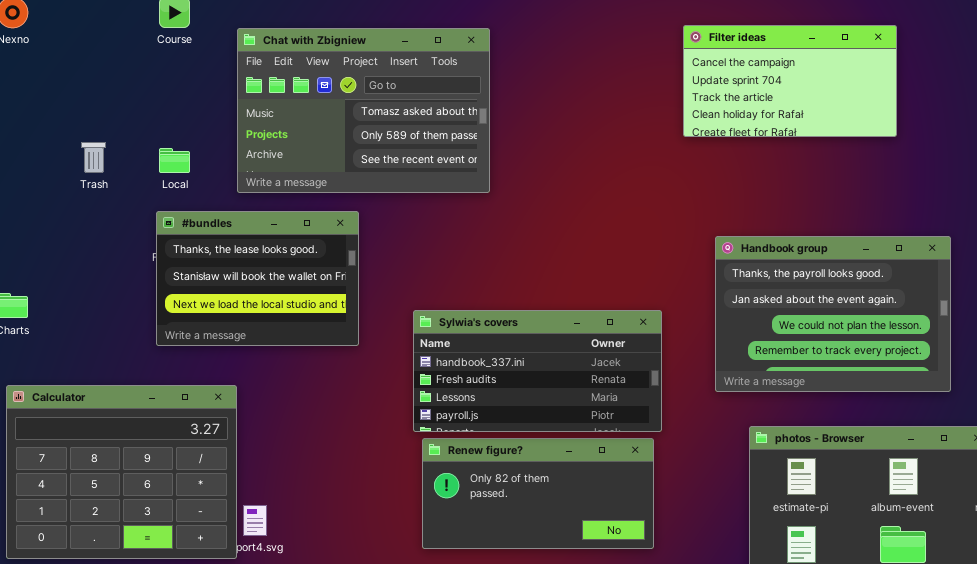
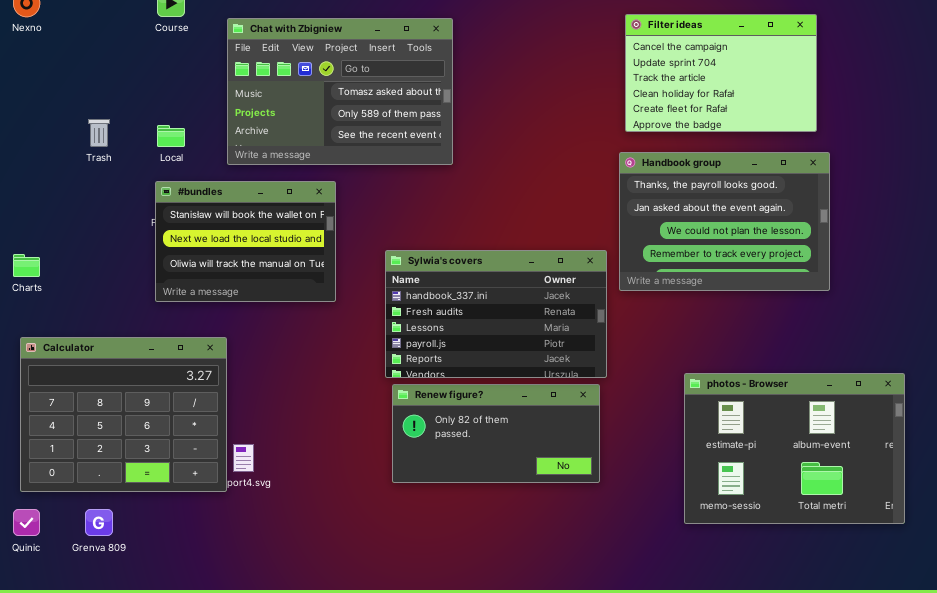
Filter ideas: [683,25,897,137] -> [625,14,817,132], resized
#bundles: [156,211,359,346] -> [155,181,336,302], scrolled down 1 row
Handbook group: [715,236,951,392] -> [619,152,830,291], moved
Sylwia's covers: [413,310,662,432] -> [385,250,607,378], resized

